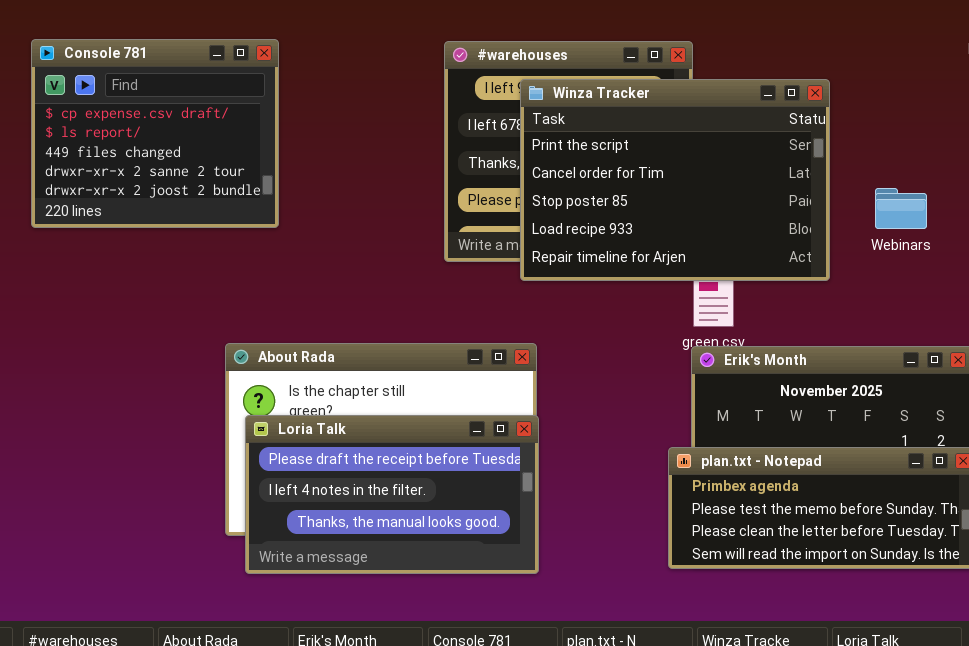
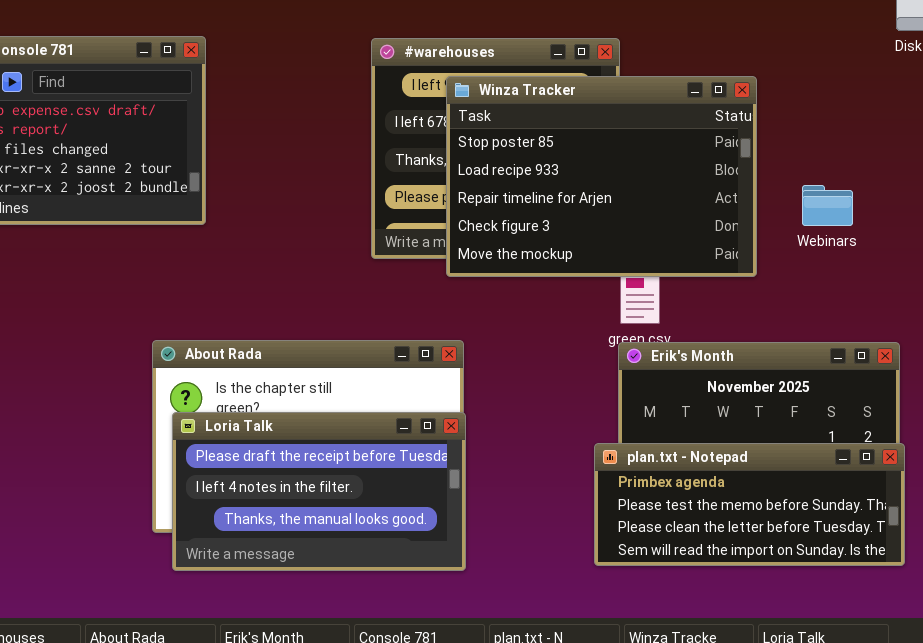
Winza Tracker: [520,79,830,281] -> [446,76,757,277], scrolled down 2 rows

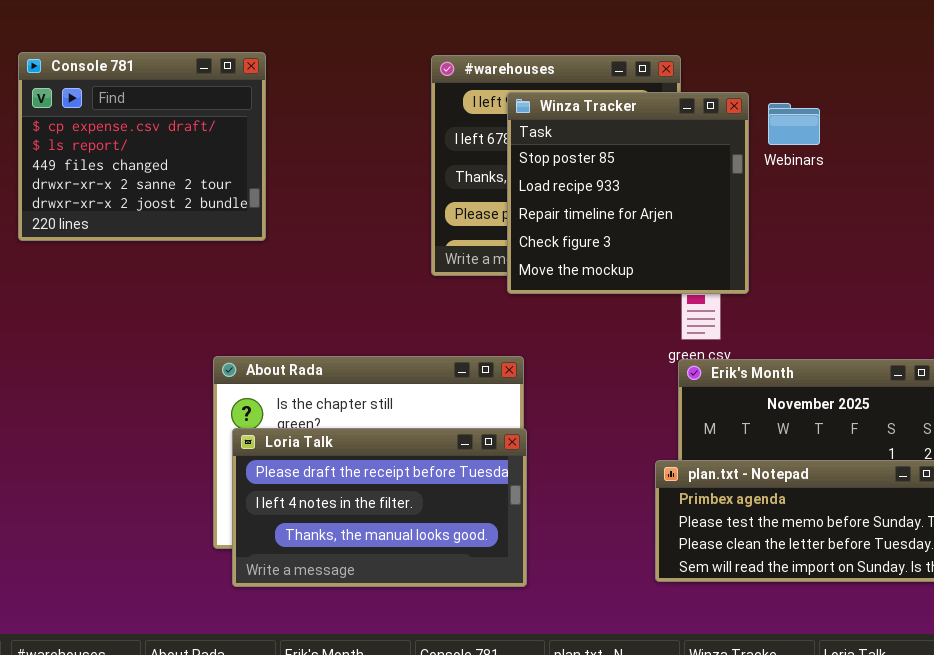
Winza Tracker: [446,76,757,277] -> [507,92,749,294], resized
Webinars: [802,185,853,226] -> [768,103,820,145], moved

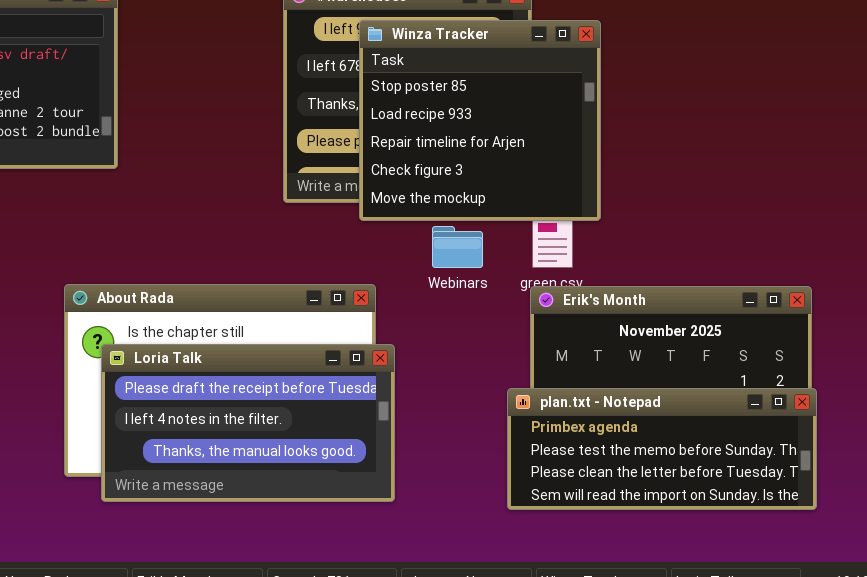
Webinars: [768,103,820,145] -> [432,226,483,268], moved
Loria Talk: [232,428,527,587] -> [101,344,395,502], moved

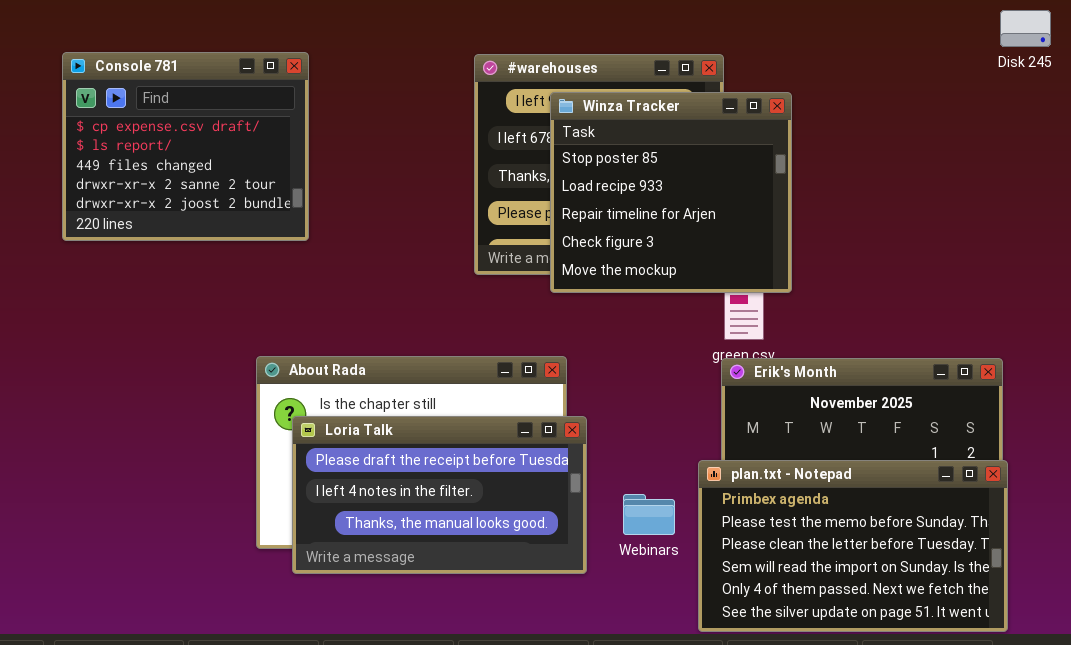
Webinars: [432,226,483,268] -> [623,494,675,535], moved
plan.txt - Notepad: [507,388,817,510] -> [698,460,1008,632], resized

